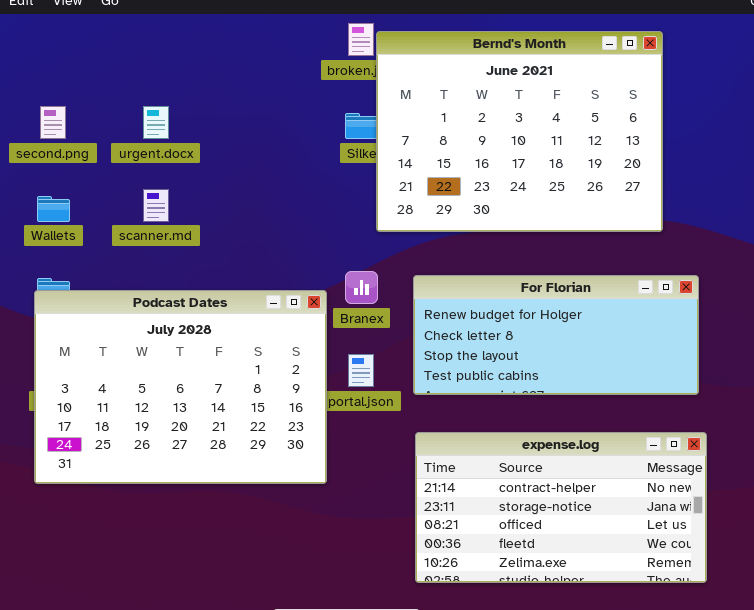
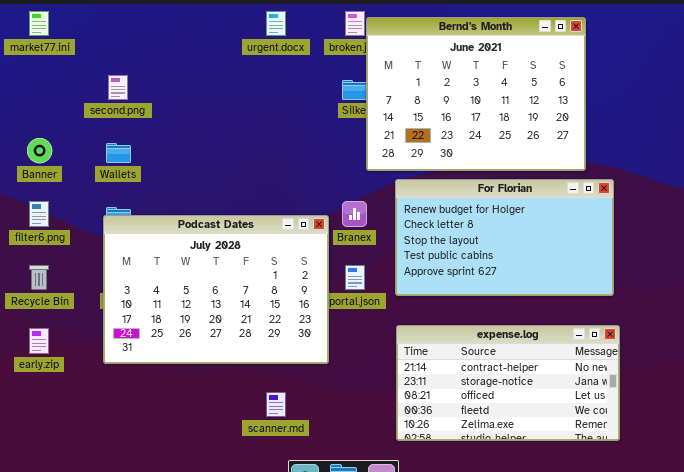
urgent.docx: [143,106,169,139] -> [266,11,286,36], moved
scanner.md: [143,189,169,222] -> [266,392,286,417], moved
For Florian: [413,275,699,395] -> [395,179,614,296], resized

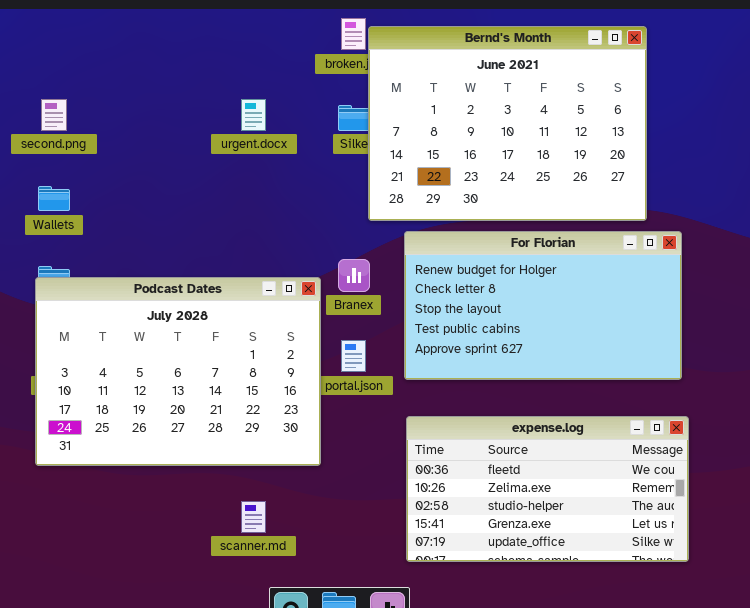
urgent.docx: [266,11,286,36] -> [241,99,266,131], moved
expense.log: [396,325,620,441] -> [406,416,689,562], scrolled down 3 rows

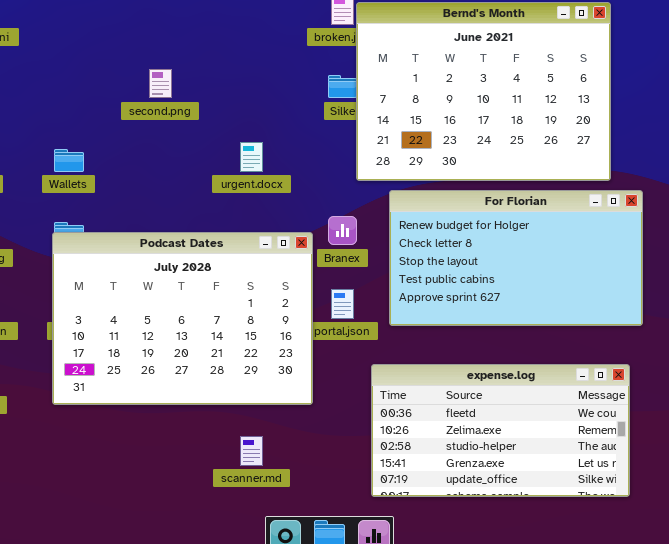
second.png: [41,99,67,131] -> [149,69,172,98], moved
urgent.docx: [241,99,266,131] -> [240,142,263,172], moved
expense.log: [406,416,689,562] -> [371,364,630,497], moved

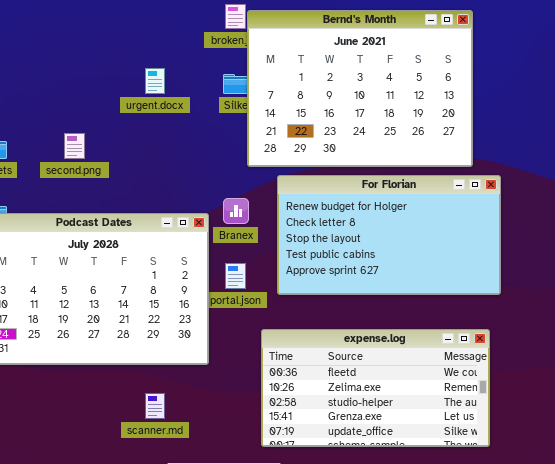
second.png: [149,69,172,98] -> [64,133,85,159], moved
urgent.docx: [240,142,263,172] -> [145,68,165,94], moved

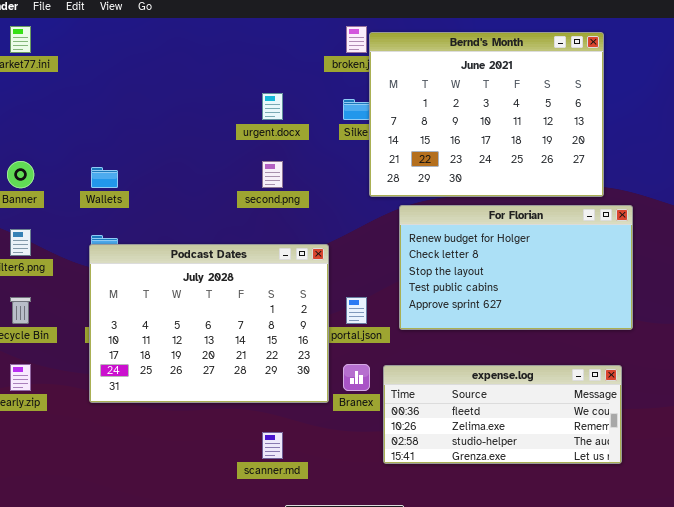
second.png: [64,133,85,159] -> [262,161,283,188], moved
Branex: [223,198,249,224] -> [343,364,370,391], moved
expense.log: [261,329,490,447] -> [383,365,622,464], resized

